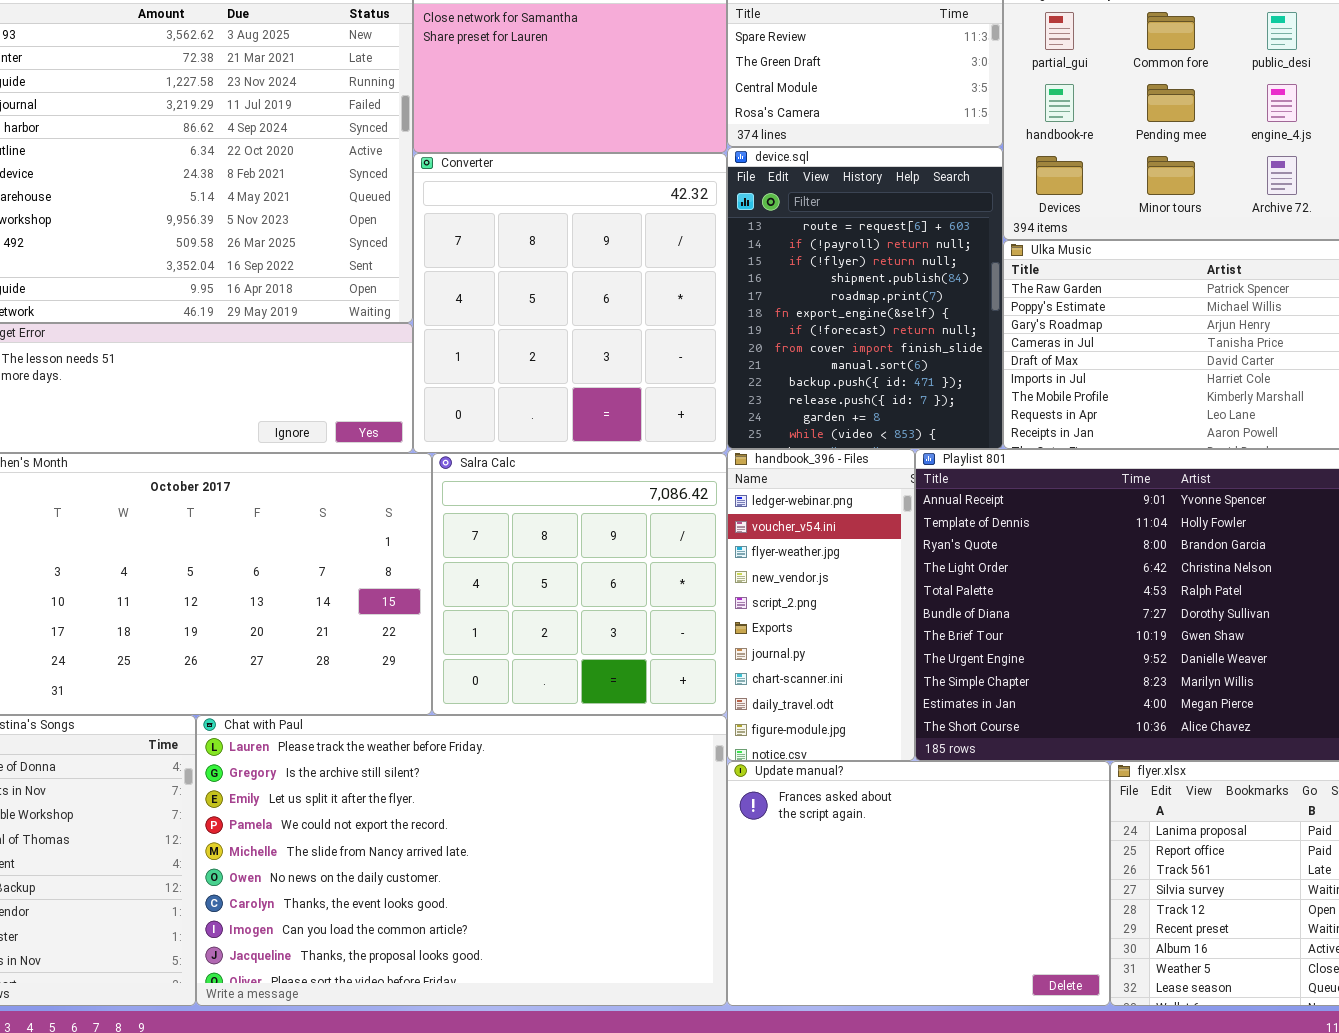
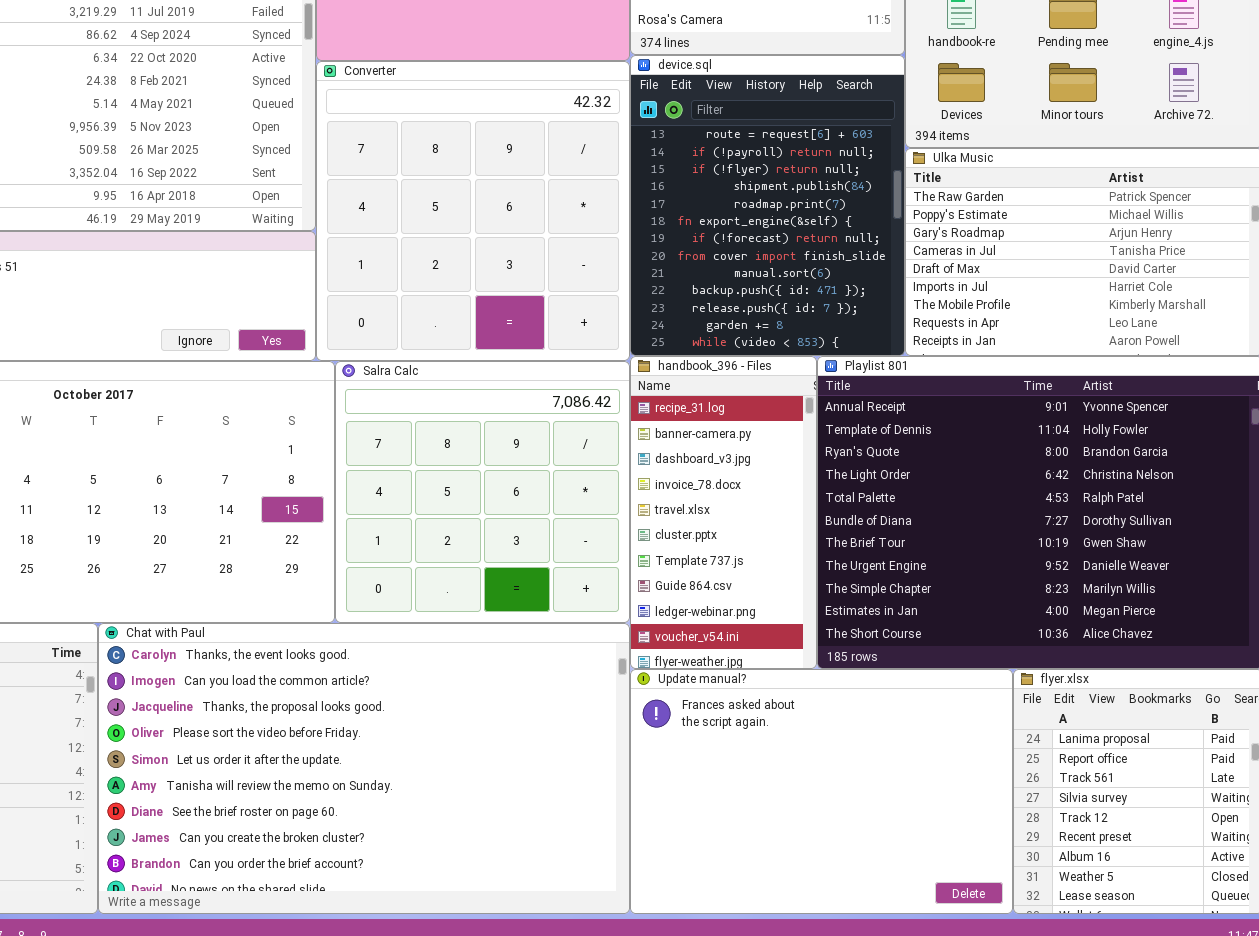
handbook_396 - Files: [727,449,915,761] -> [630,356,817,669], scrolled up 8 rows
Chat with Paul: [196,715,727,1006] -> [98,623,630,914], scrolled down 6 rows

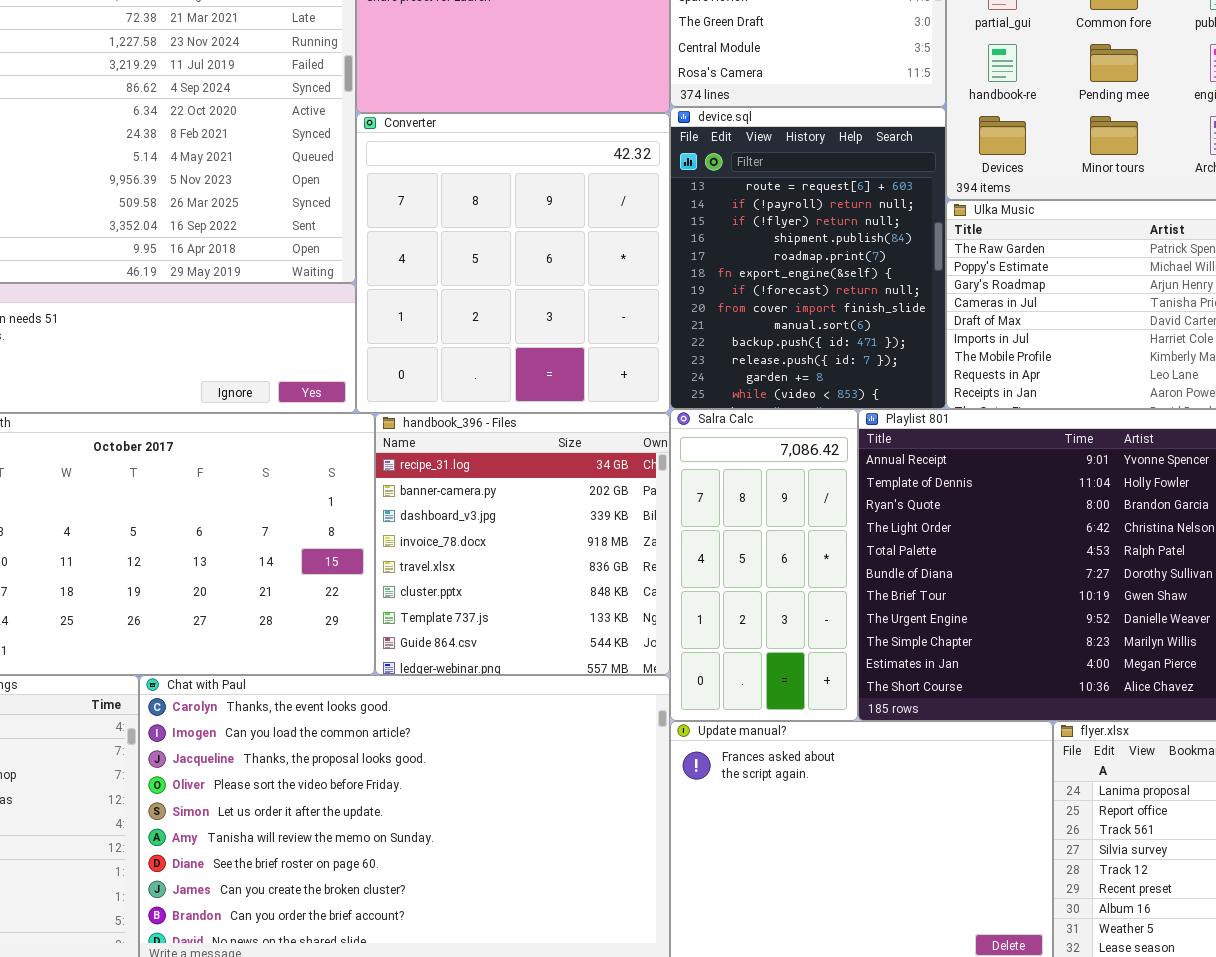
handbook_396 - Files: [630,356,817,669] -> [375,413,670,675], moved, resized
Salra Calc: [335,361,630,623] -> [670,409,858,721], moved, resized

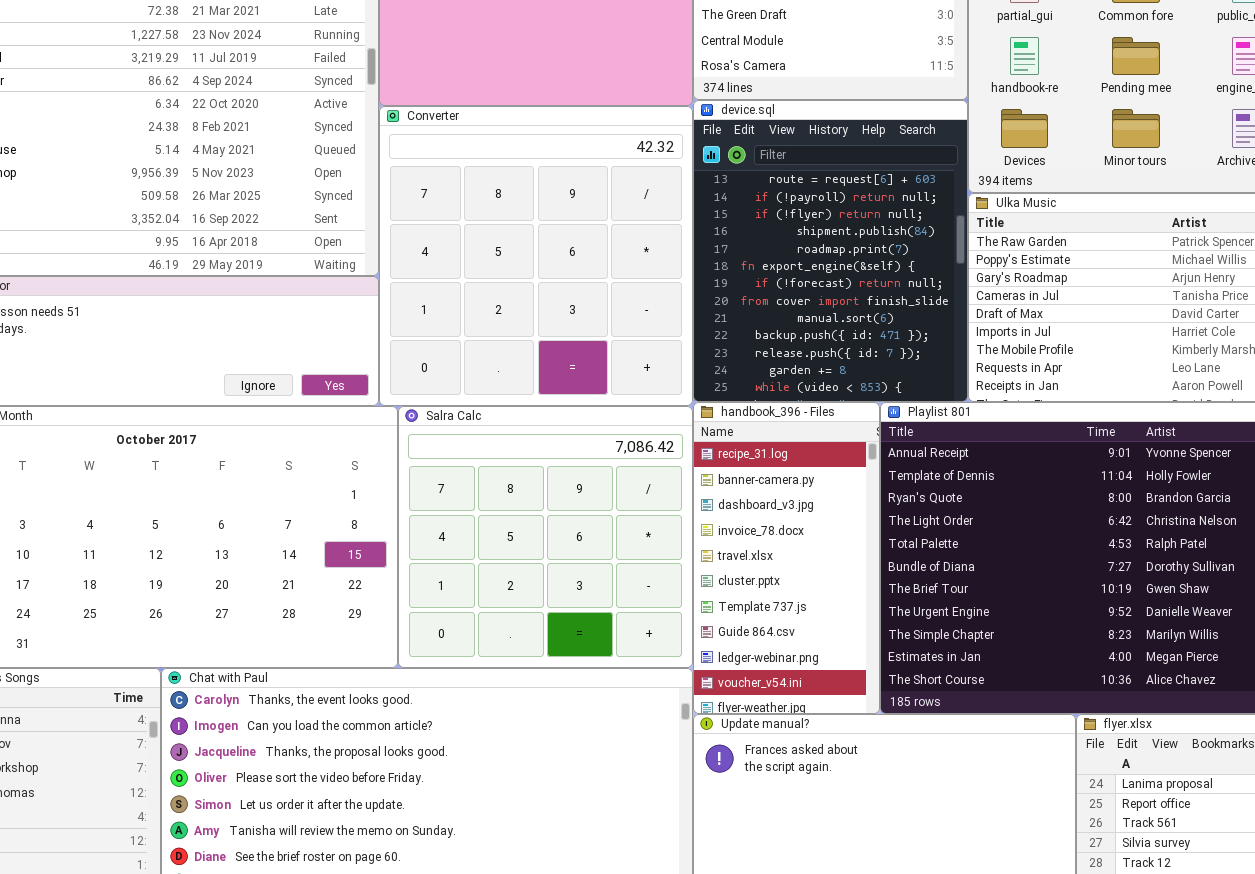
Salra Calc: [670,409,858,721] -> [398,406,693,668], moved, resized
handbook_396 - Files: [375,413,670,675] -> [693,402,880,714], moved, resized

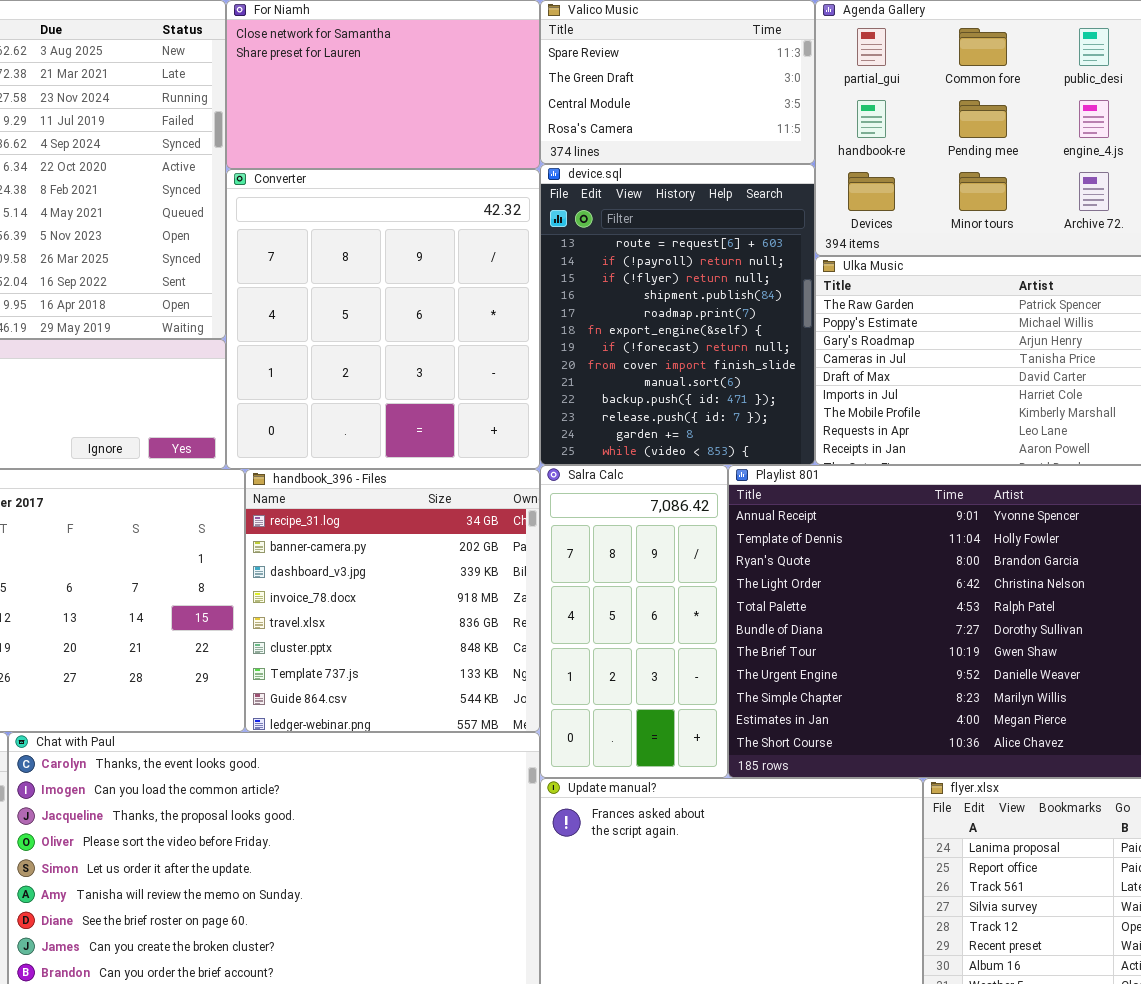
handbook_396 - Files: [693,402,880,714] -> [245,469,540,732], moved, resized
Salra Calc: [398,406,693,668] -> [540,465,728,778], moved, resized

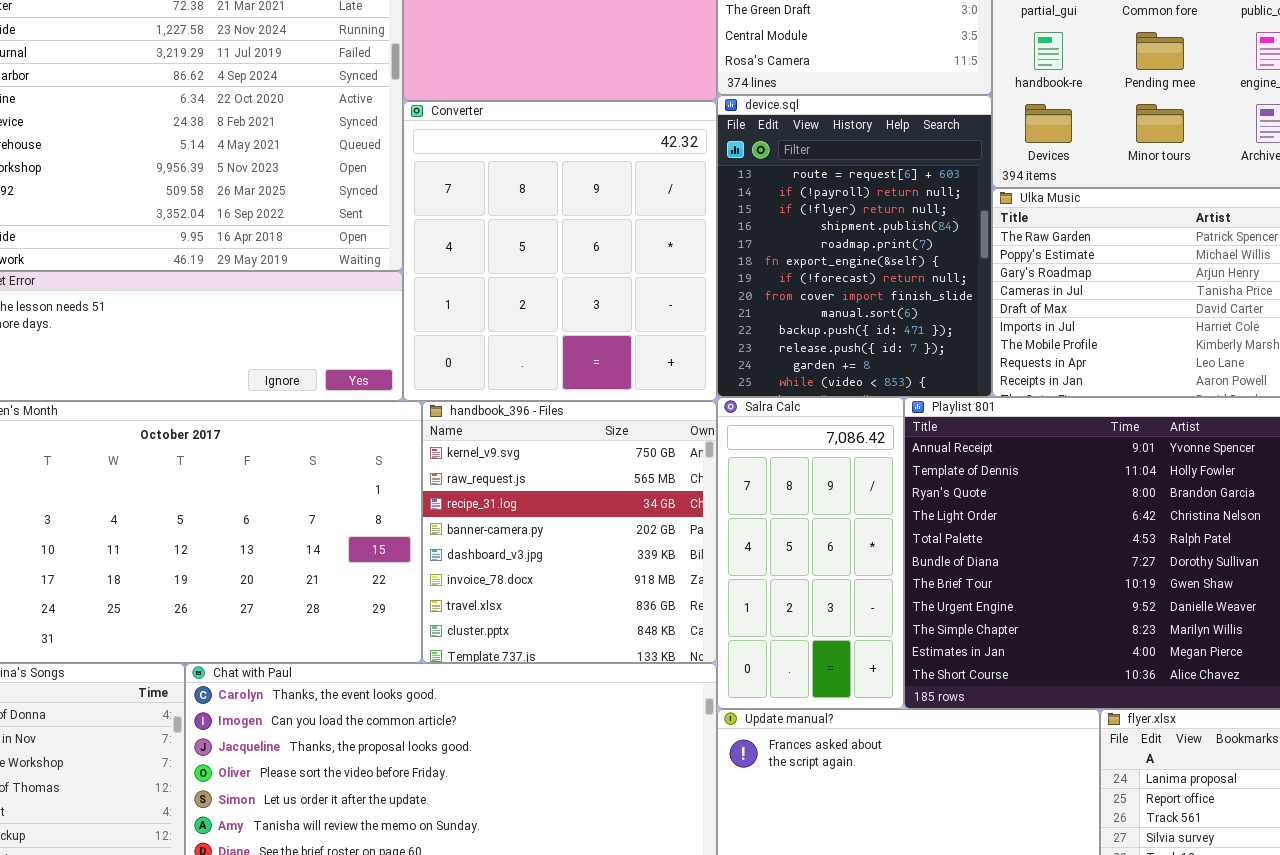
handbook_396 - Files: [245,469,540,732] -> [422,401,717,663], scrolled up 2 rows

